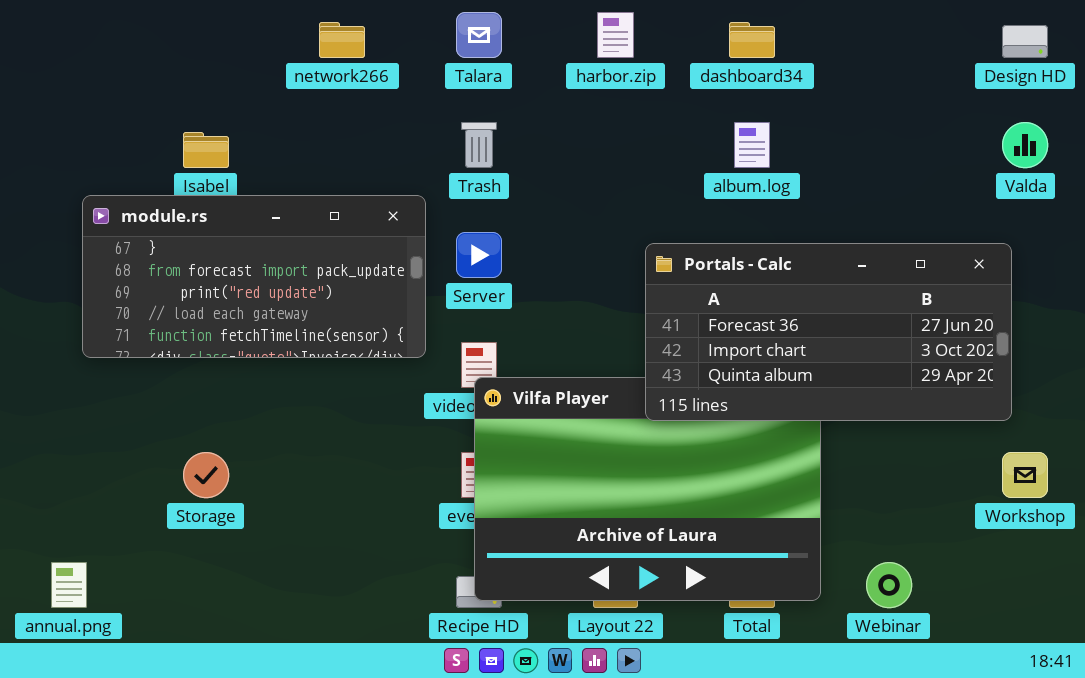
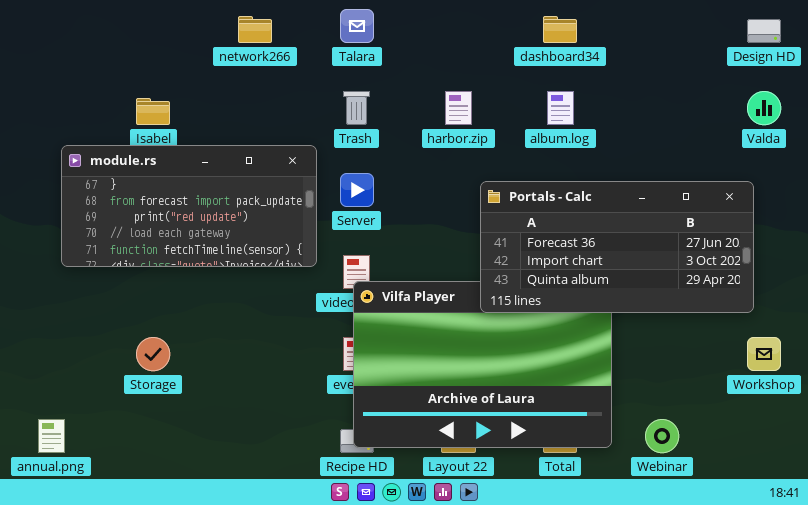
harbor.zip: [597,12,634,58] -> [445,91,472,125], moved

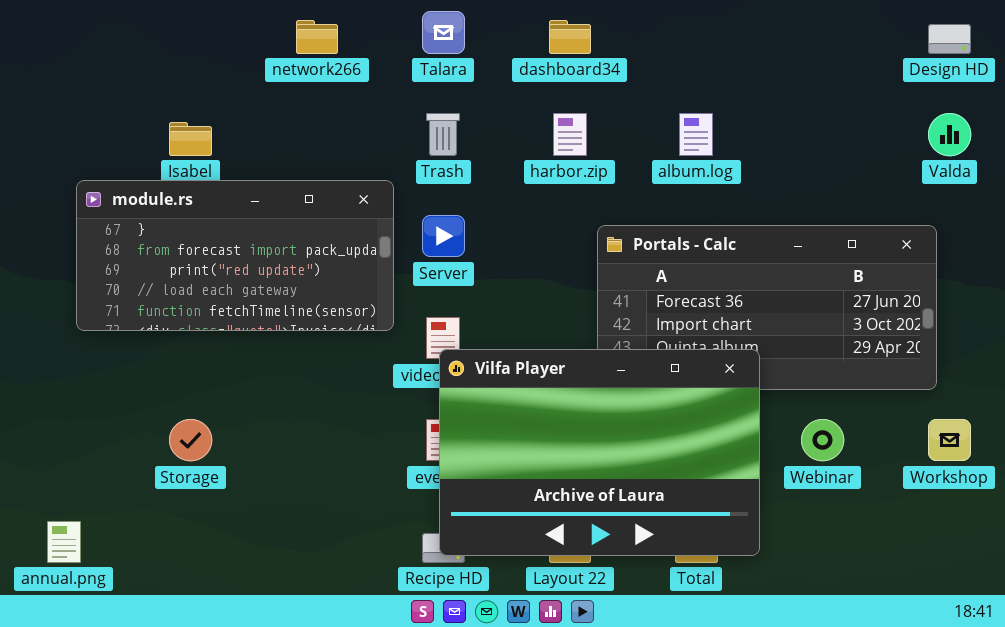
dashboard34: [543,16,577,43] -> [549,20,591,54], moved
Vilfa Player: [353,281,612,448] -> [439,349,760,556], raised
Webinar: [645,419,679,453] -> [801,419,844,461], moved

